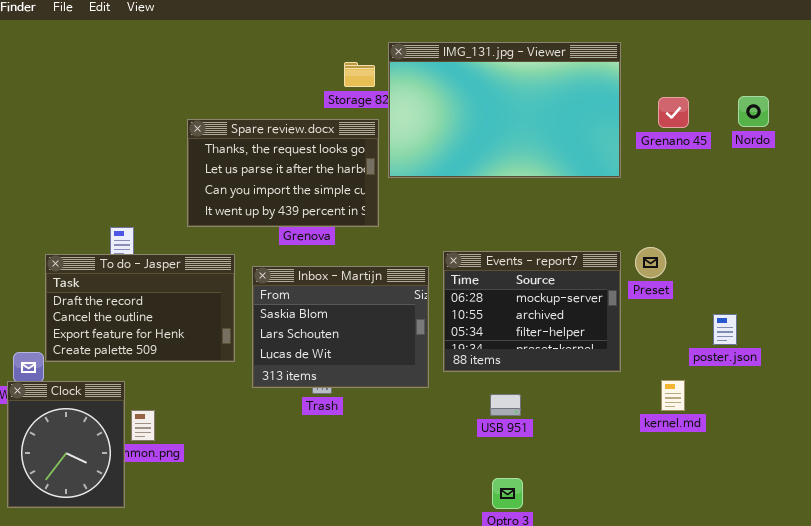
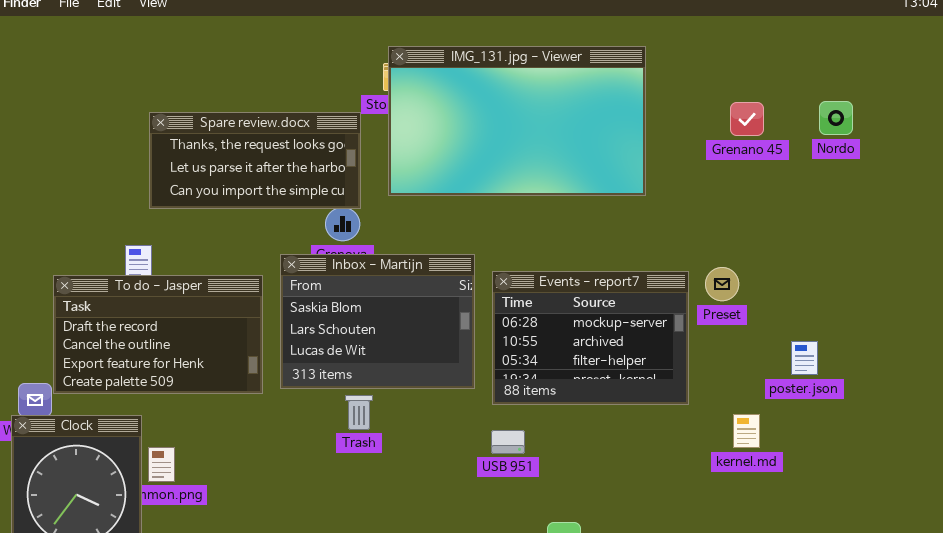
IMG_131.jpg - Viewer: [388,42,621,178] -> [388,46,646,196], moved
Spare review.docx: [187,119,379,227] -> [149,112,361,209], moved, resized
Inbox - Martijn: [252,266,429,388] -> [280,254,475,389], moved
USB 951: [490,394,521,416] -> [491,430,525,454], moved

